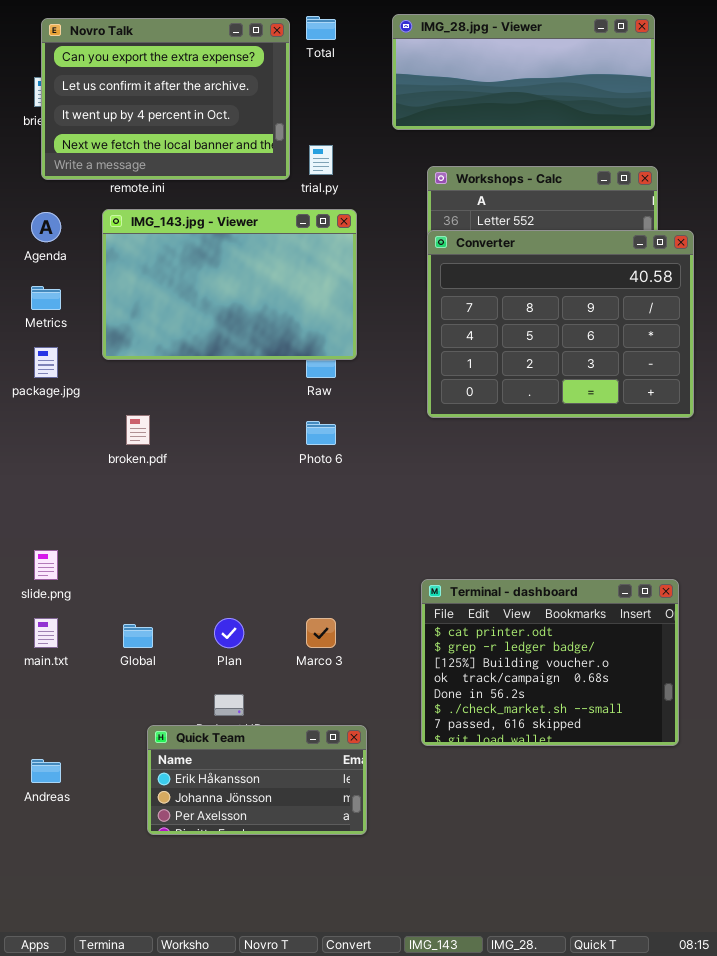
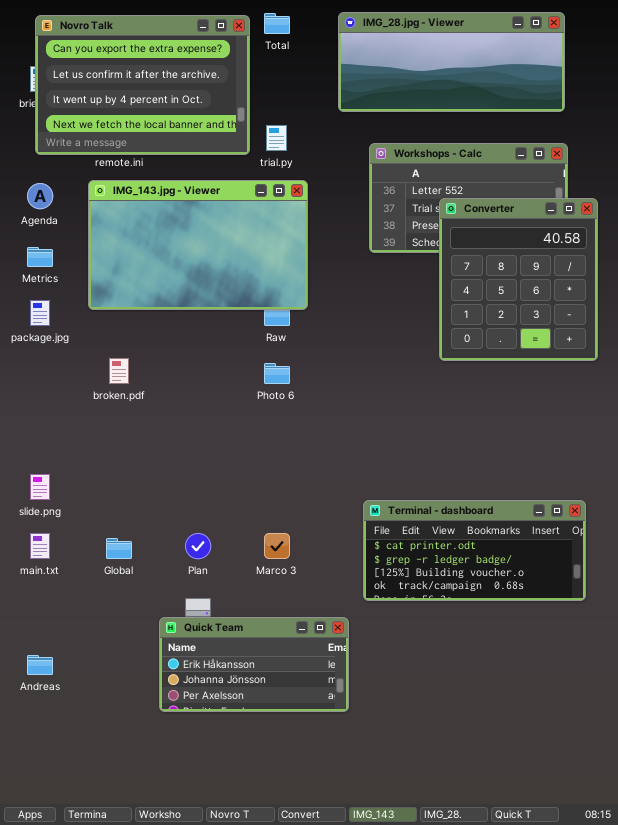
Converter: [427,230,694,418] -> [439,198,598,361], resized
Terminal - dashboard: [421,579,679,746] -> [363,500,586,601], resized
Quick Team: [147,725,367,835] -> [159,617,349,712], moved

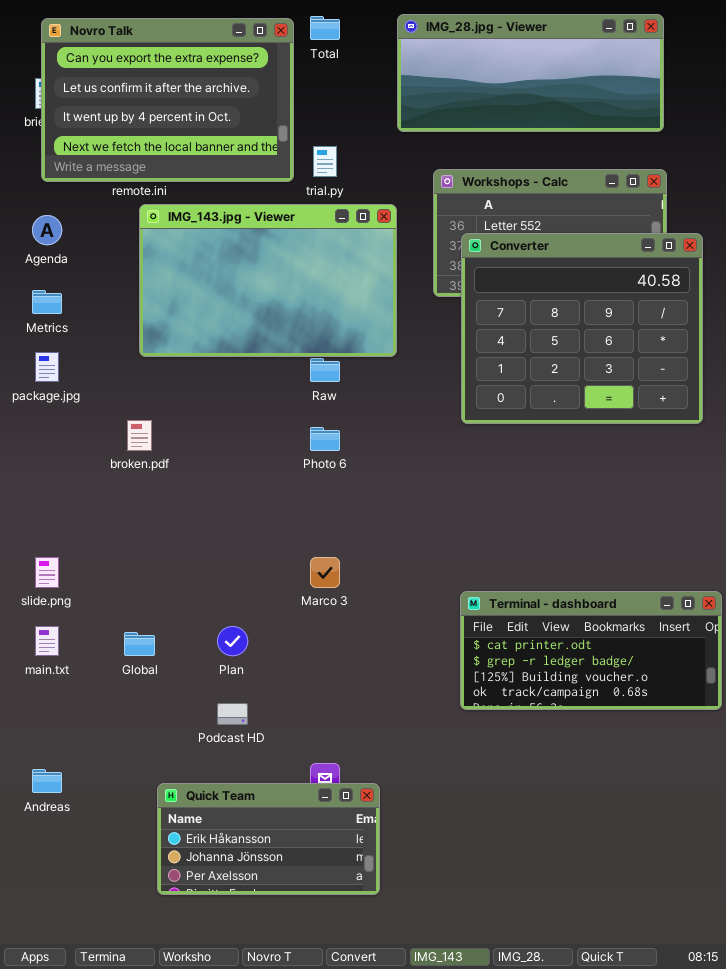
IMG_143.jpg - Viewer: [88,180,308,310] -> [139,204,397,357], moved
Converter: [439,198,598,361] -> [461,233,703,424], resized
Terminal - dashboard: [363,500,586,601] -> [460,591,722,710], moved
Marco 3: [264,533,290,559] -> [310,557,340,588], moved
Quick Team: [159,617,349,712] -> [157,783,380,895], moved

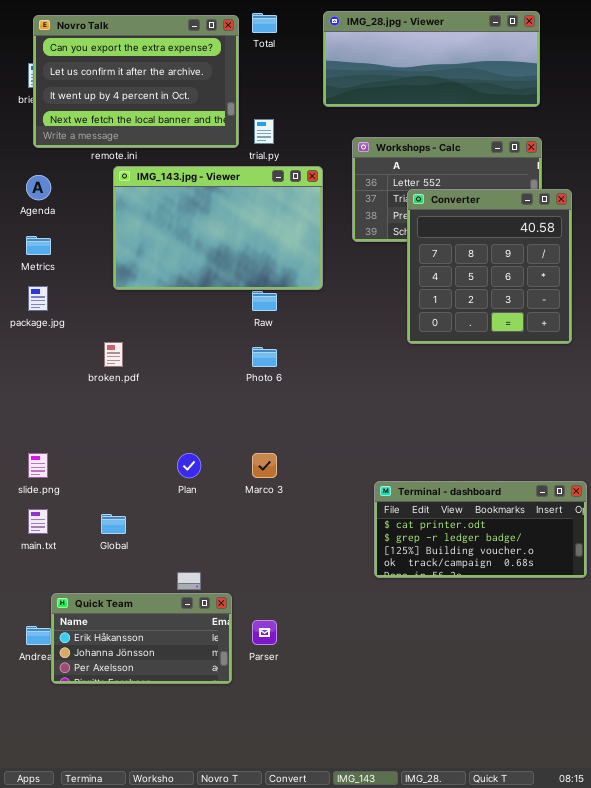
Converter: [461,233,703,424] -> [407,189,572,344], resized
Plan: [217,626,248,656] -> [177,453,201,478], moved
Quick Team: [157,783,380,895] -> [51,593,232,684], moved

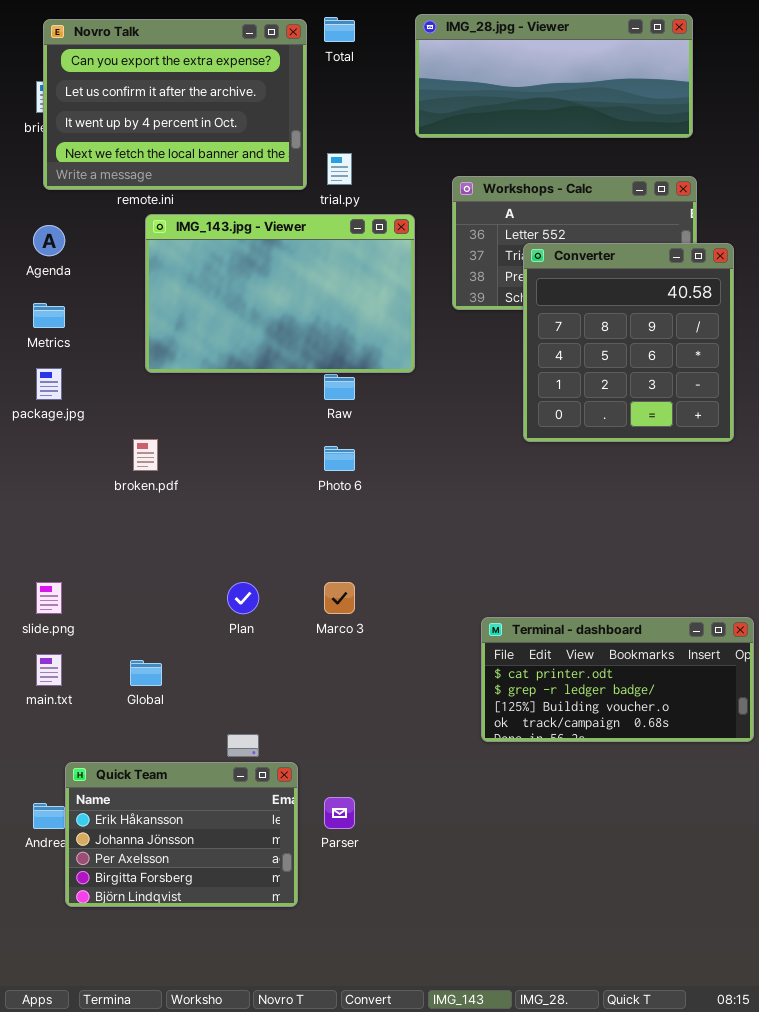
Quick Team: [51,593,232,684] -> [65,762,298,907], resized

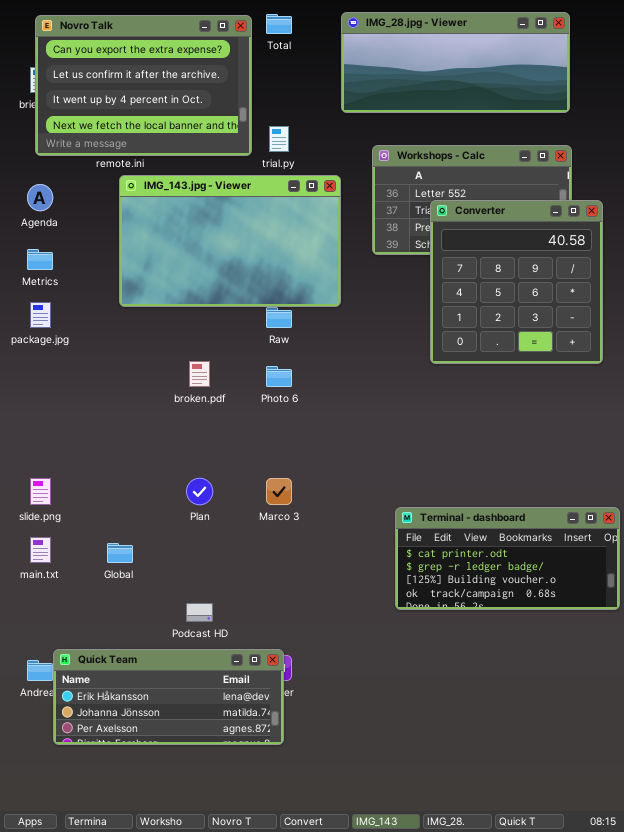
broken.pdf: [133,439,158,471] -> [189,361,210,387], moved
Quick Team: [65,762,298,907] -> [53,649,284,745], resized

